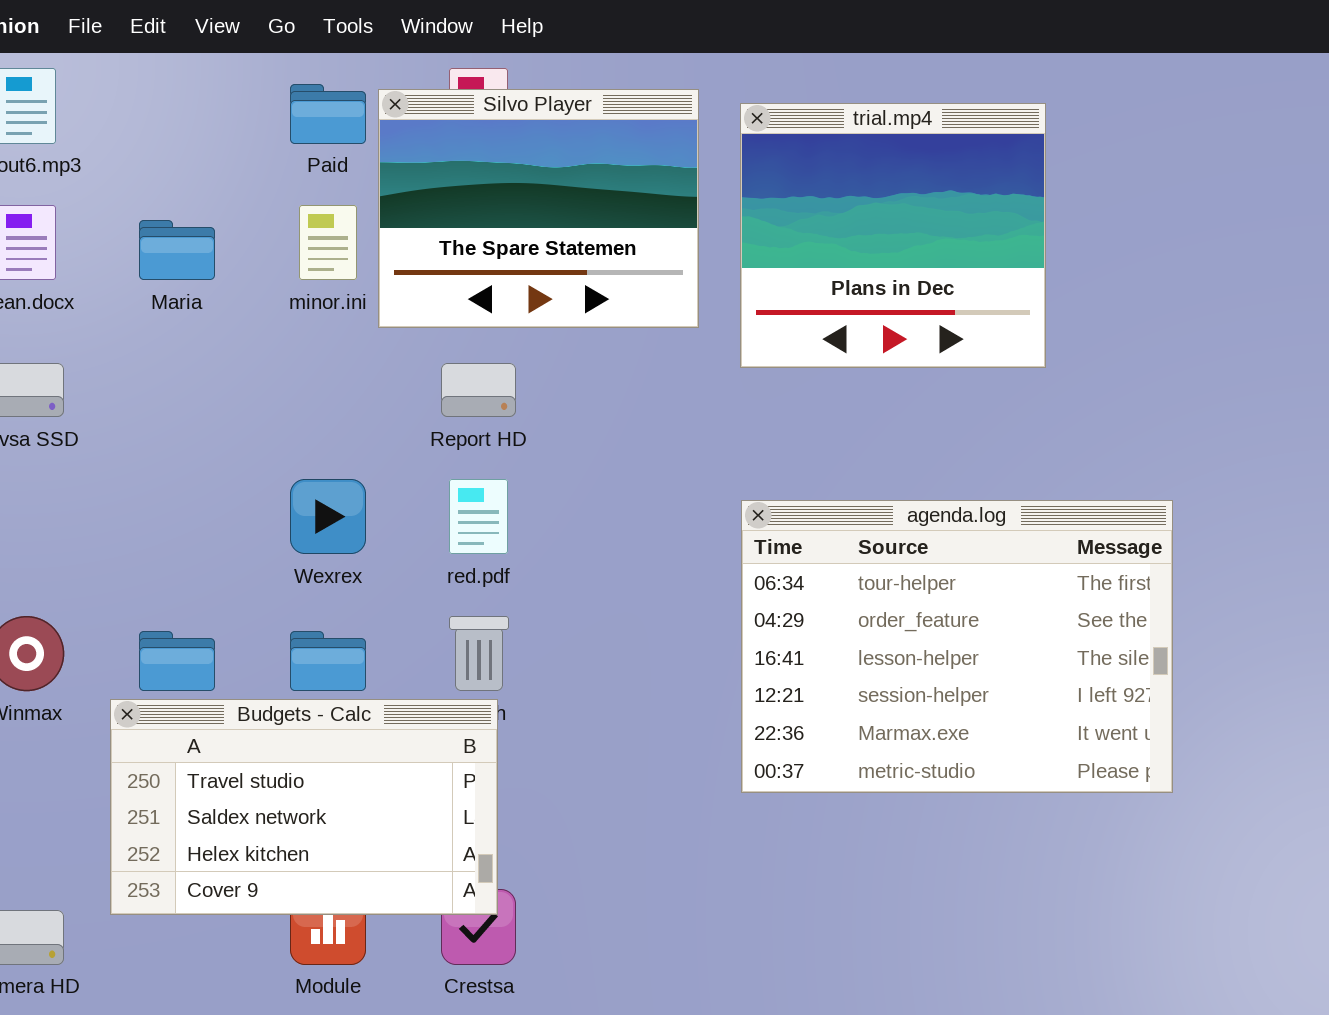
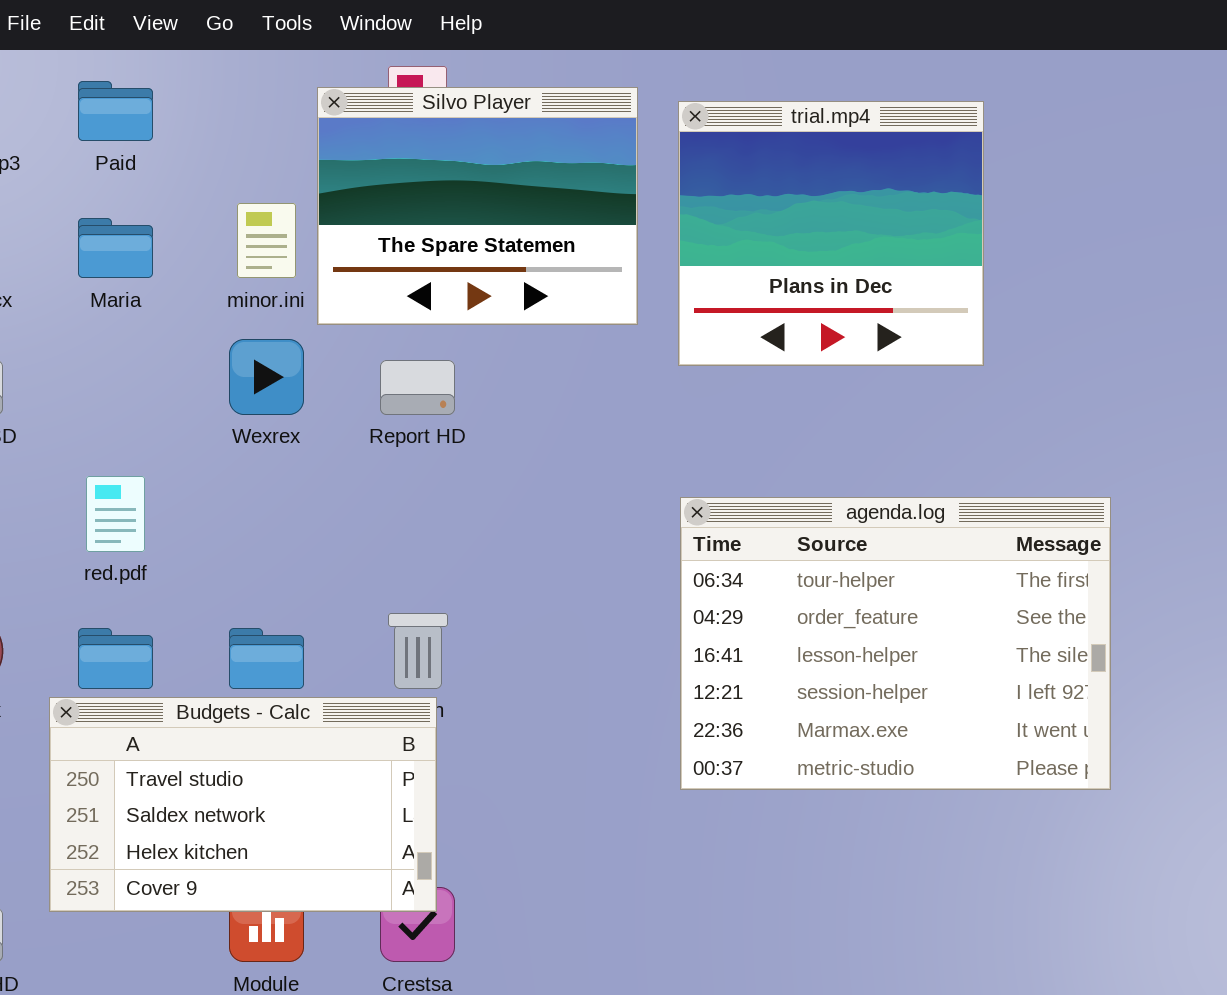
Paid: [290,84,366,144] -> [78,81,153,141], moved
Wexrex: [290,479,366,554] -> [229,339,304,415], moved
red.pdf: [449,479,508,554] -> [86,476,145,552], moved

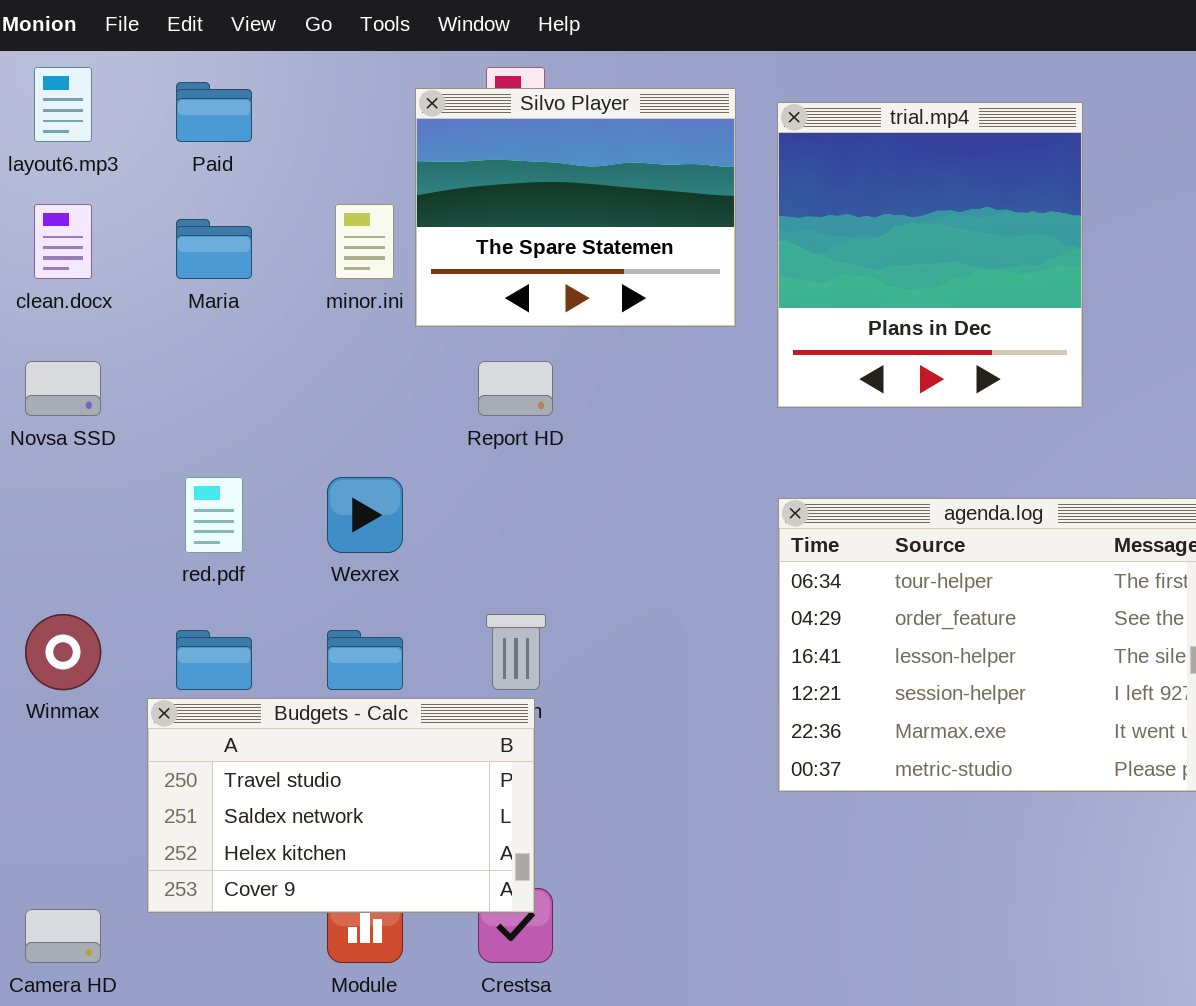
trial.mp4: [678,101,984,366] -> [777,102,1083,408], resized
Wexrex: [229,339,304,415] -> [327,477,403,553], moved

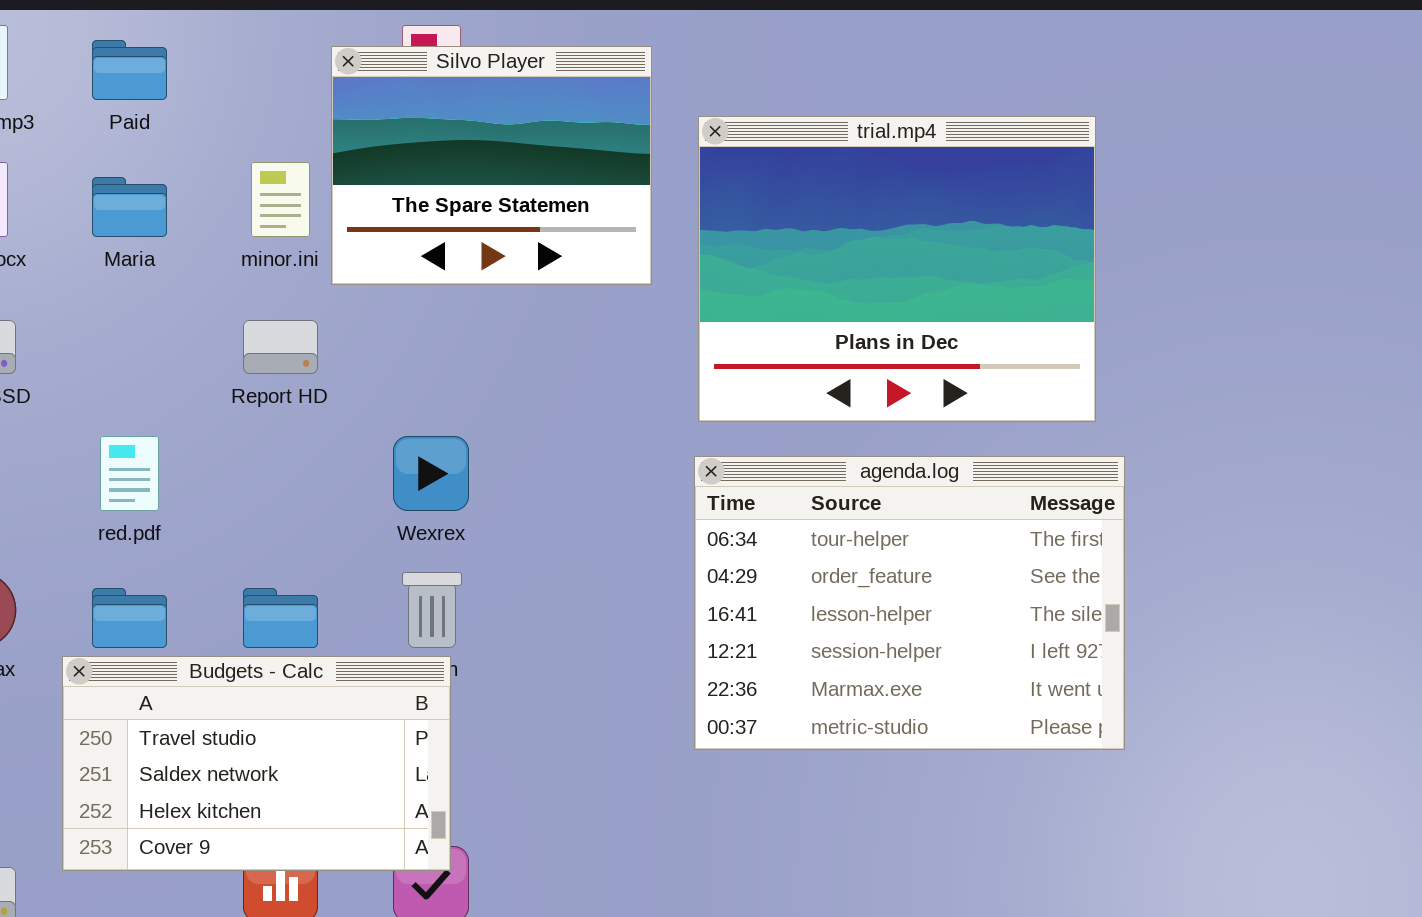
trial.mp4: [777,102,1083,408] -> [698,116,1096,422], moved, resized
Report HD: [478,361,553,416] -> [243,320,318,374], moved
Wexrex: [327,477,403,553] -> [393,436,469,511], moved

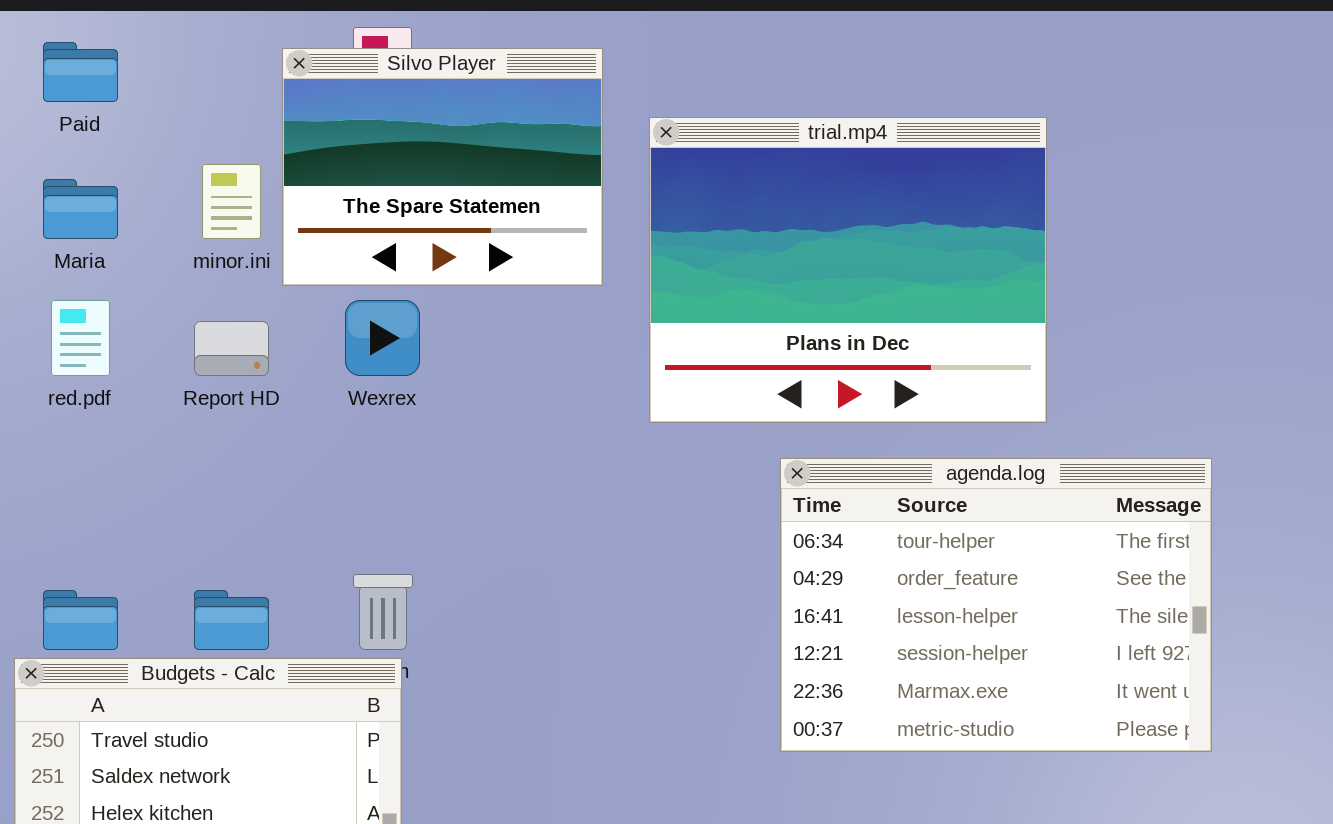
red.pdf: [100,436,159,511] -> [51,300,110,376], moved
Wexrex: [393,436,469,511] -> [345,300,420,376], moved
agenda.log: [694,456,1125,750] -> [780,458,1212,752], moved

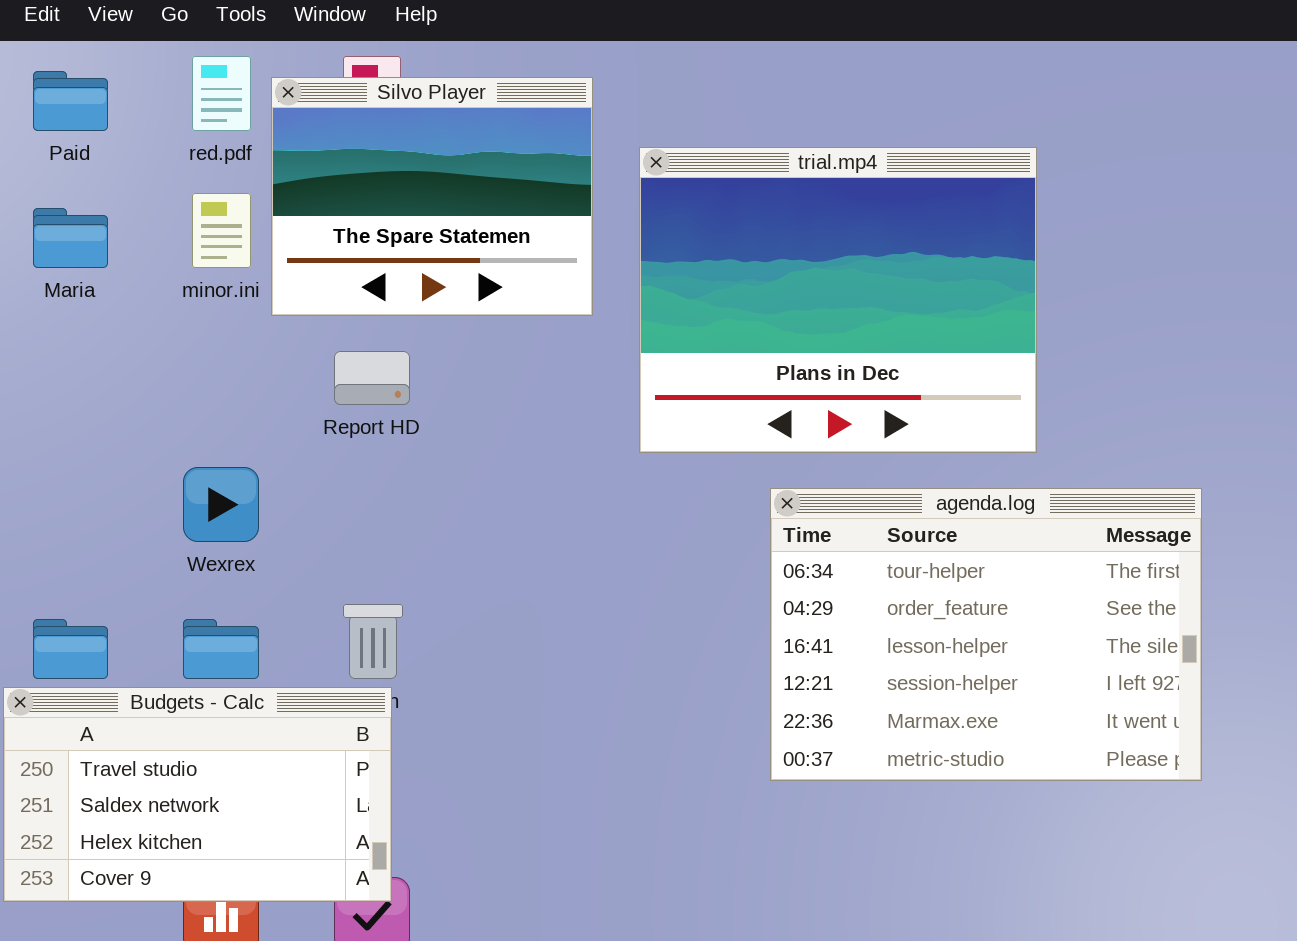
red.pdf: [51,300,110,376] -> [192,56,251,131], moved
Wexrex: [345,300,420,376] -> [183,467,259,542], moved
Report HD: [194,321,269,376] -> [334,351,410,405], moved

